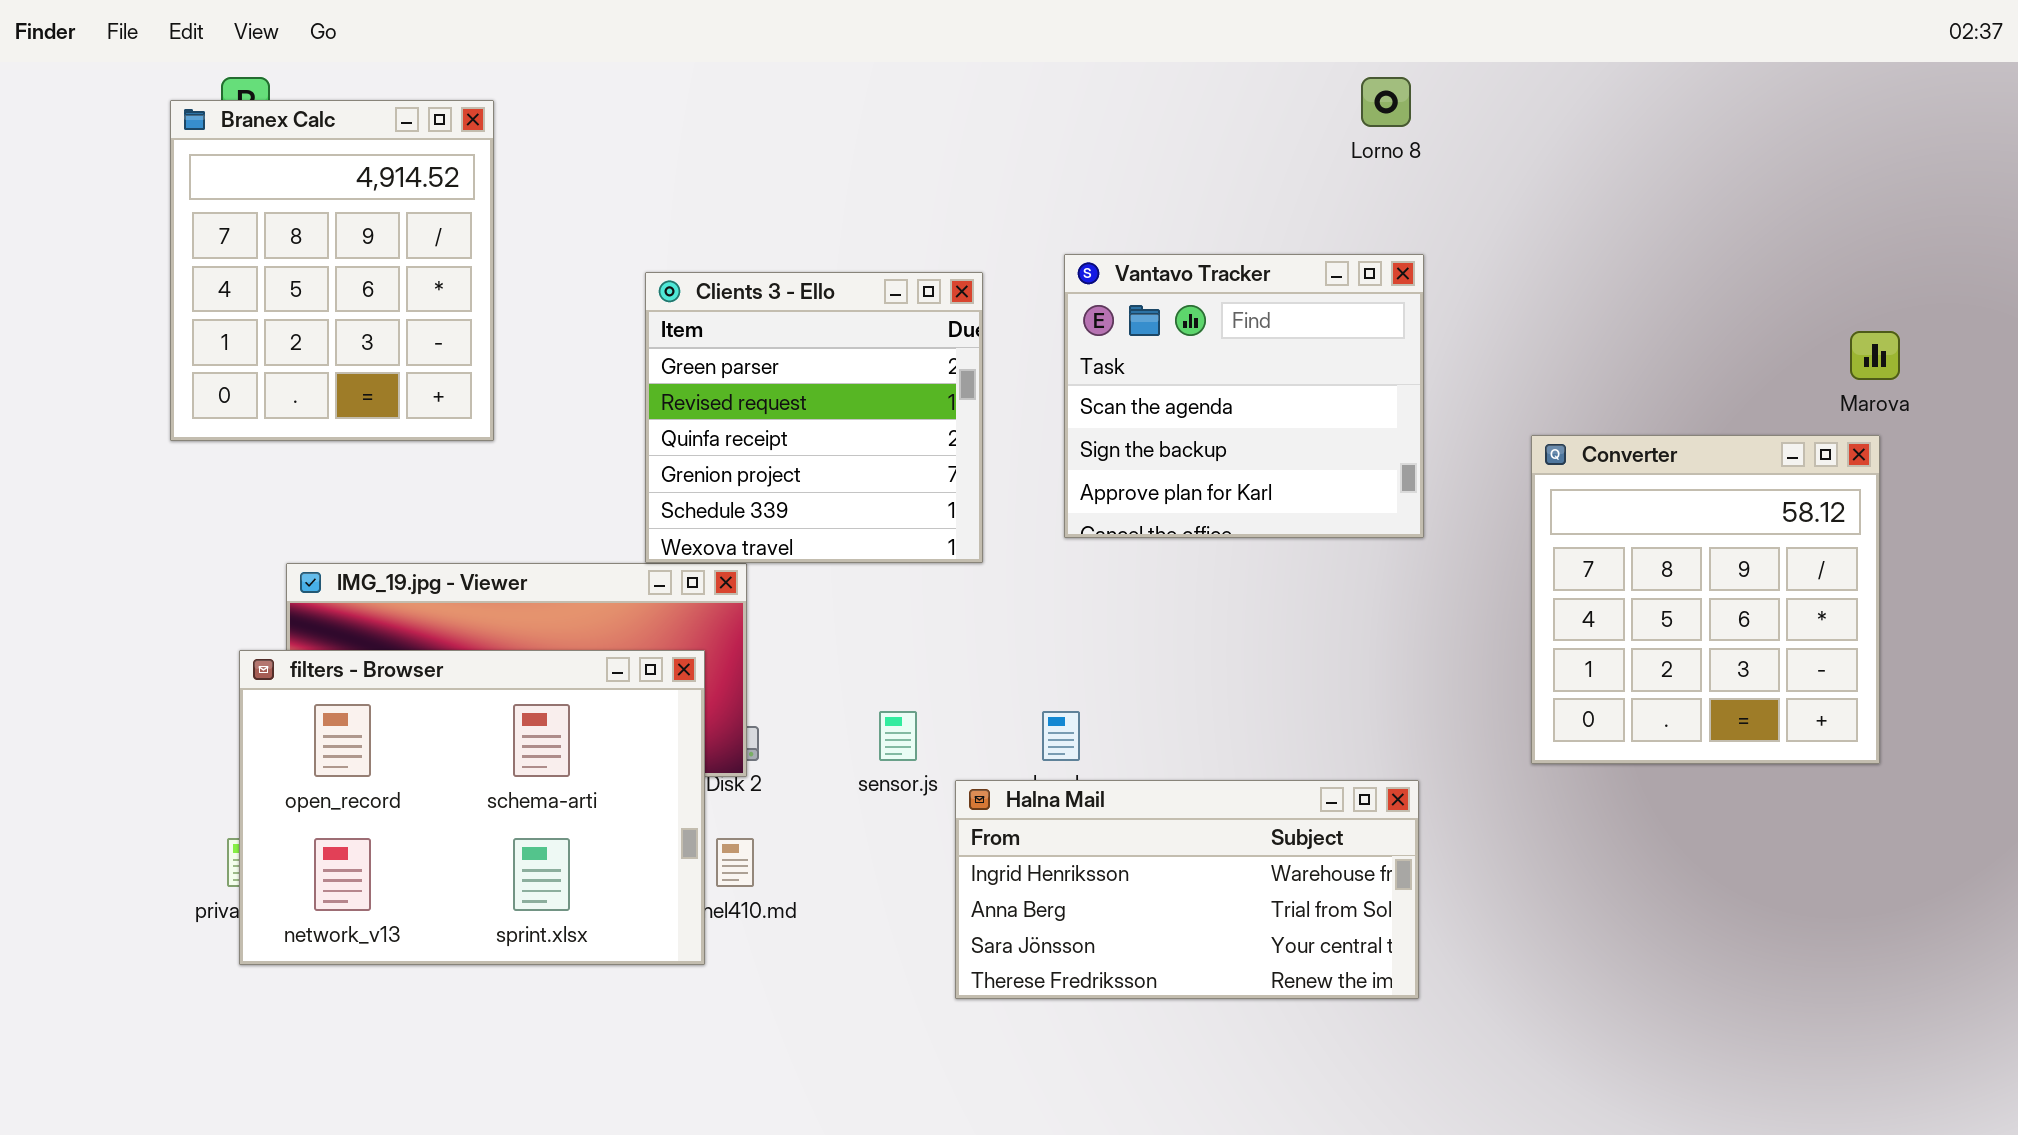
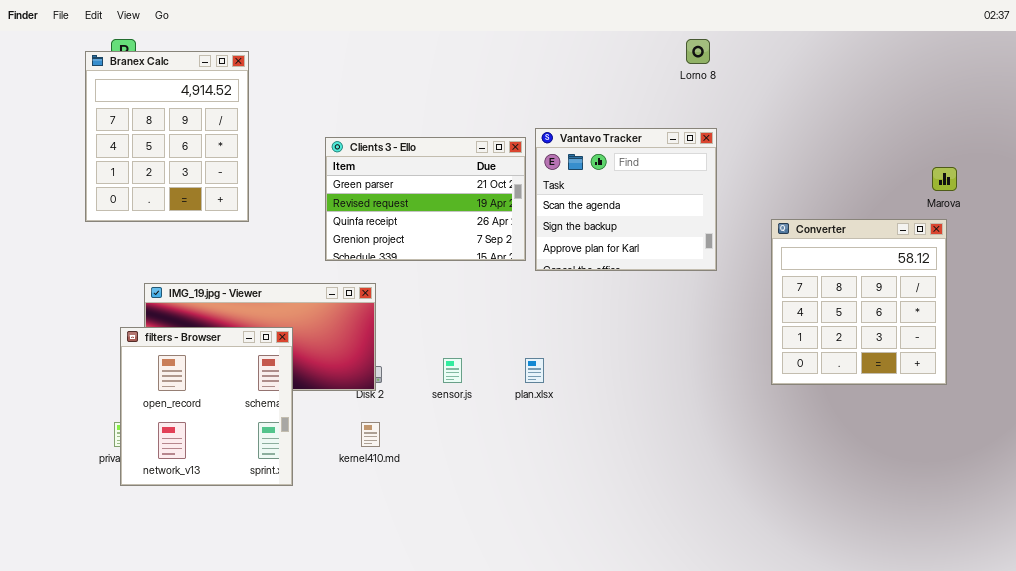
Clients 3 - Ello: [645,272,983,563] -> [325,137,526,261], resized
filters - Browser: [239,650,705,965] -> [120,327,293,486], resized
Halna Mail: [955,780,1419,999] -> none, closed

